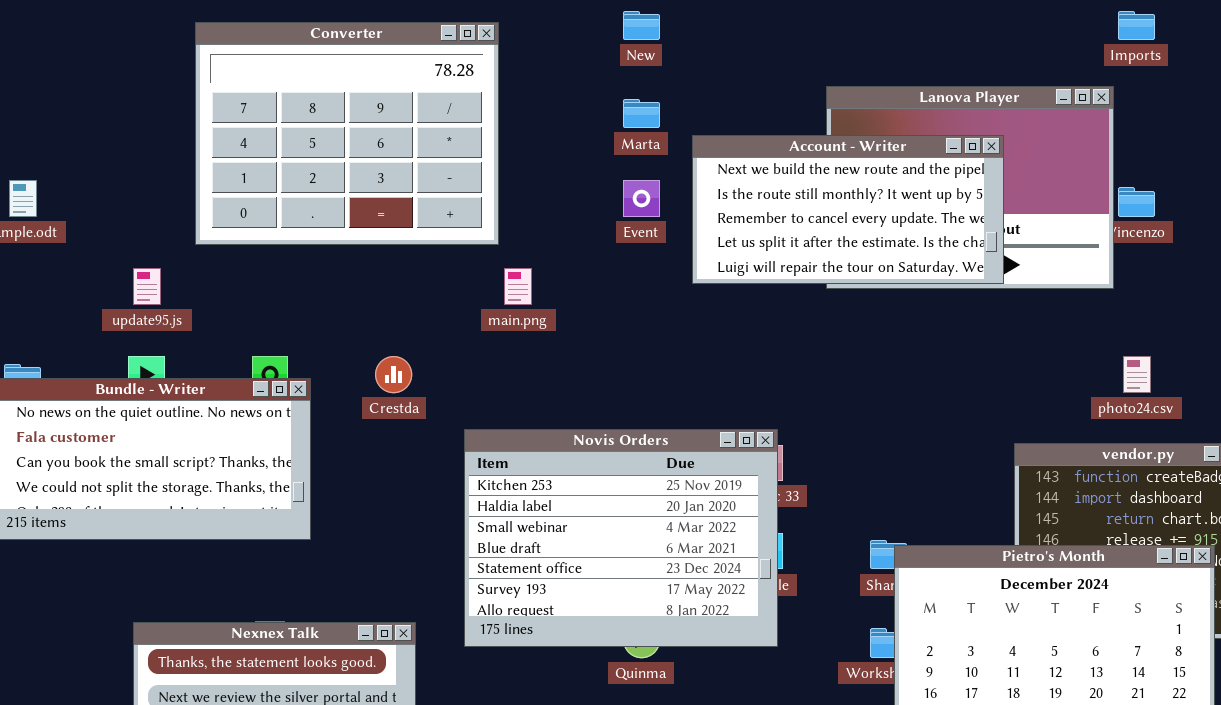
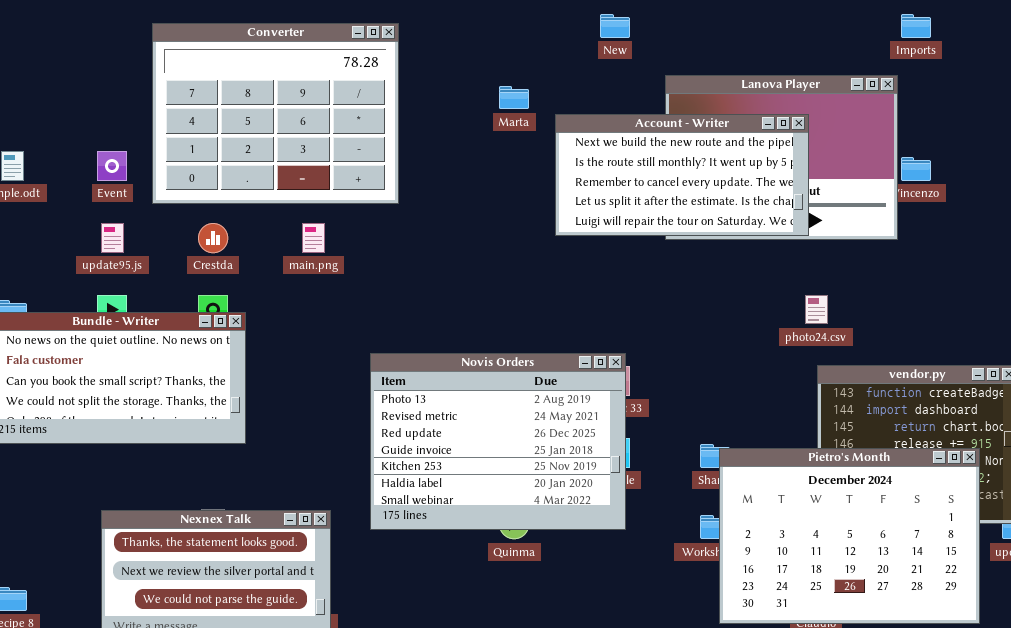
New: [623,11,660,40] -> [600,14,630,38], moved
Event: [623,180,660,217] -> [97,151,127,181], moved
main.png: [504,268,532,305] -> [302,223,325,253], moved
Crestda: [375,356,412,393] -> [198,223,228,253], moved
photo24.csv: [1123,356,1151,393] -> [805,295,828,324], moved
Novis Orders: [464,429,778,647] -> [370,353,626,530], scrolled up 4 rows

